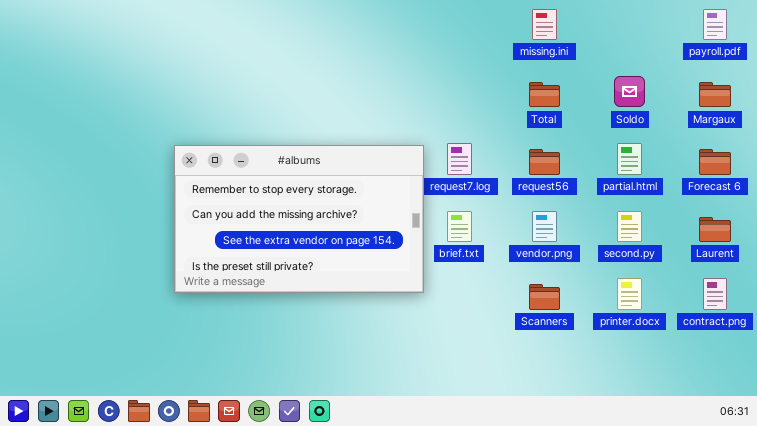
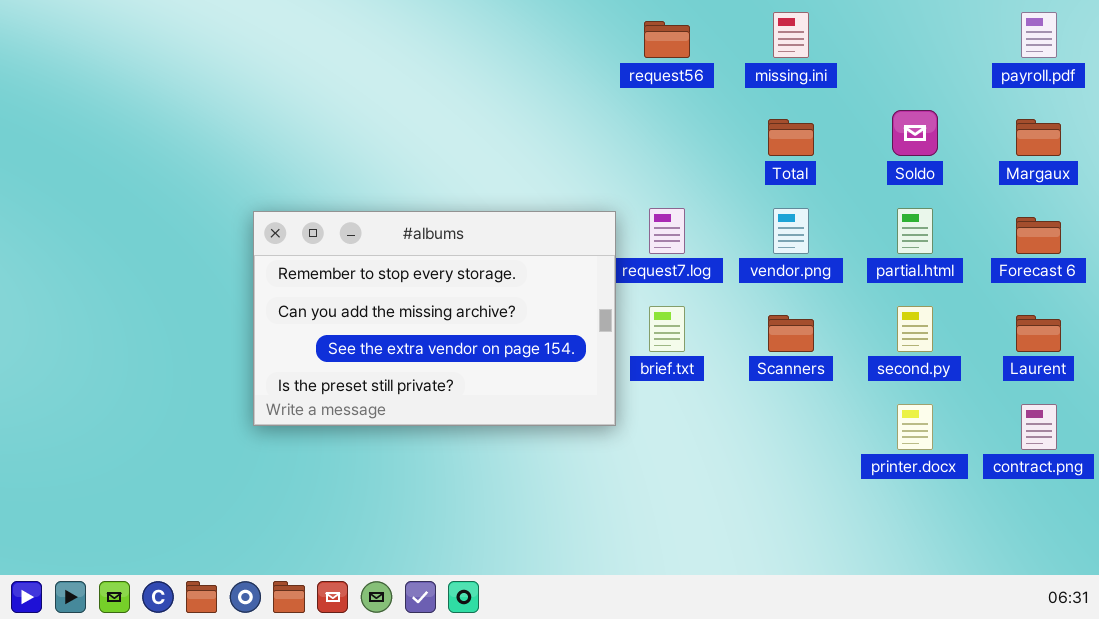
request56: [529,149,560,175] -> [644,21,690,58], moved
vendor.png: [532,211,557,242] -> [773,208,809,254], moved
Scanners: [529,284,560,310] -> [768,315,814,352], moved

